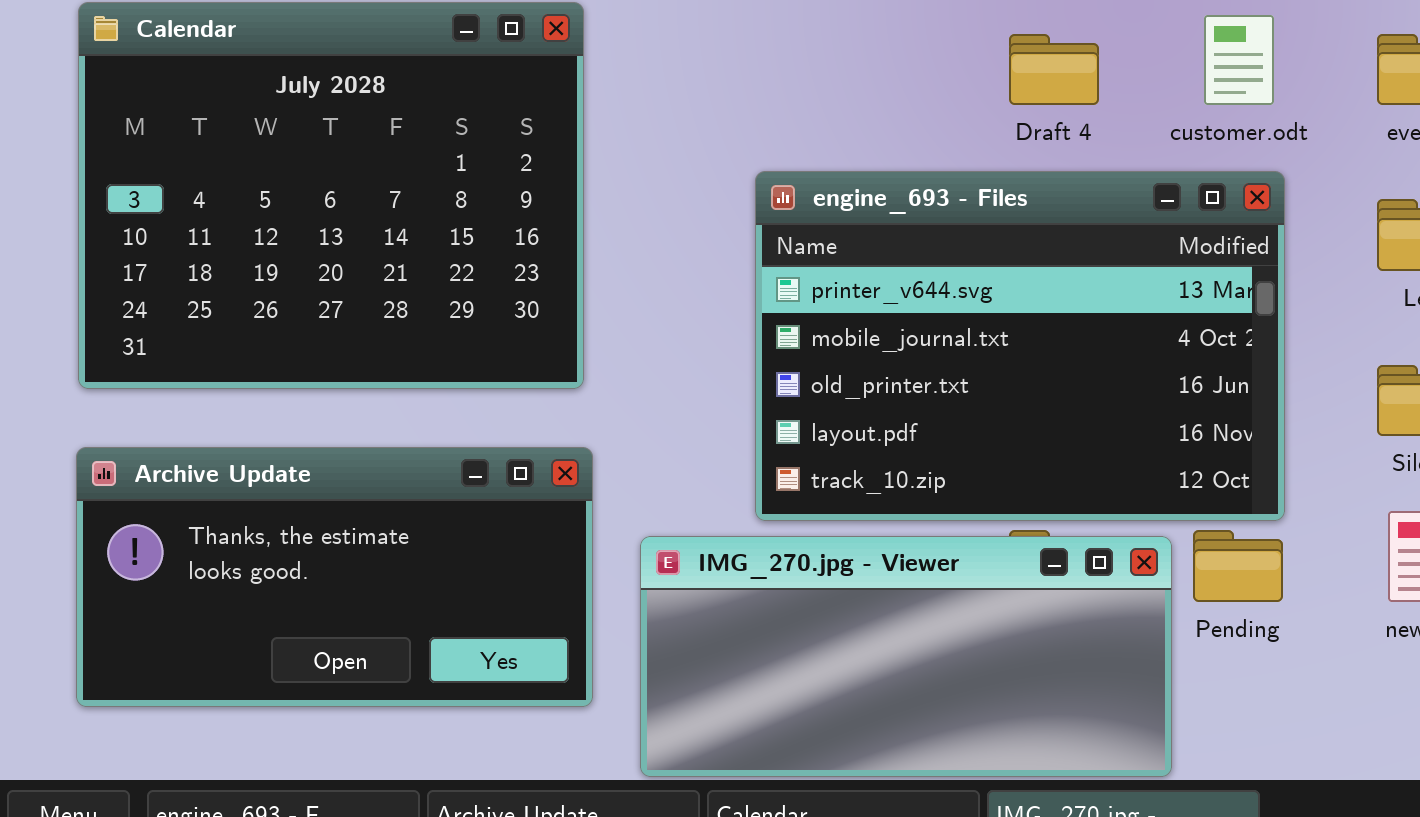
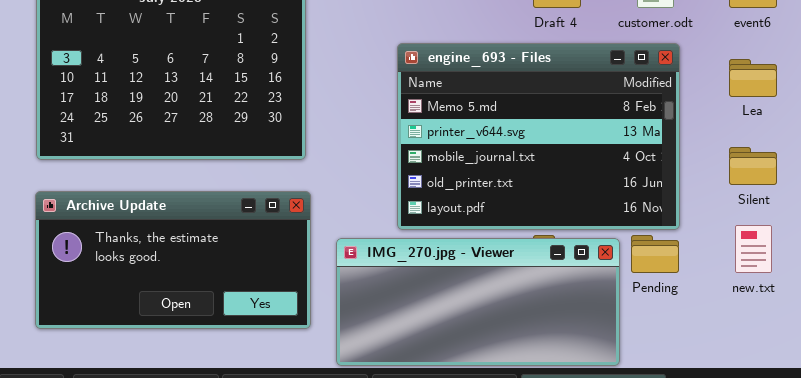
engine_693 - Files: [755,171,1285,521] -> [397,43,680,230], scrolled up 1 row

